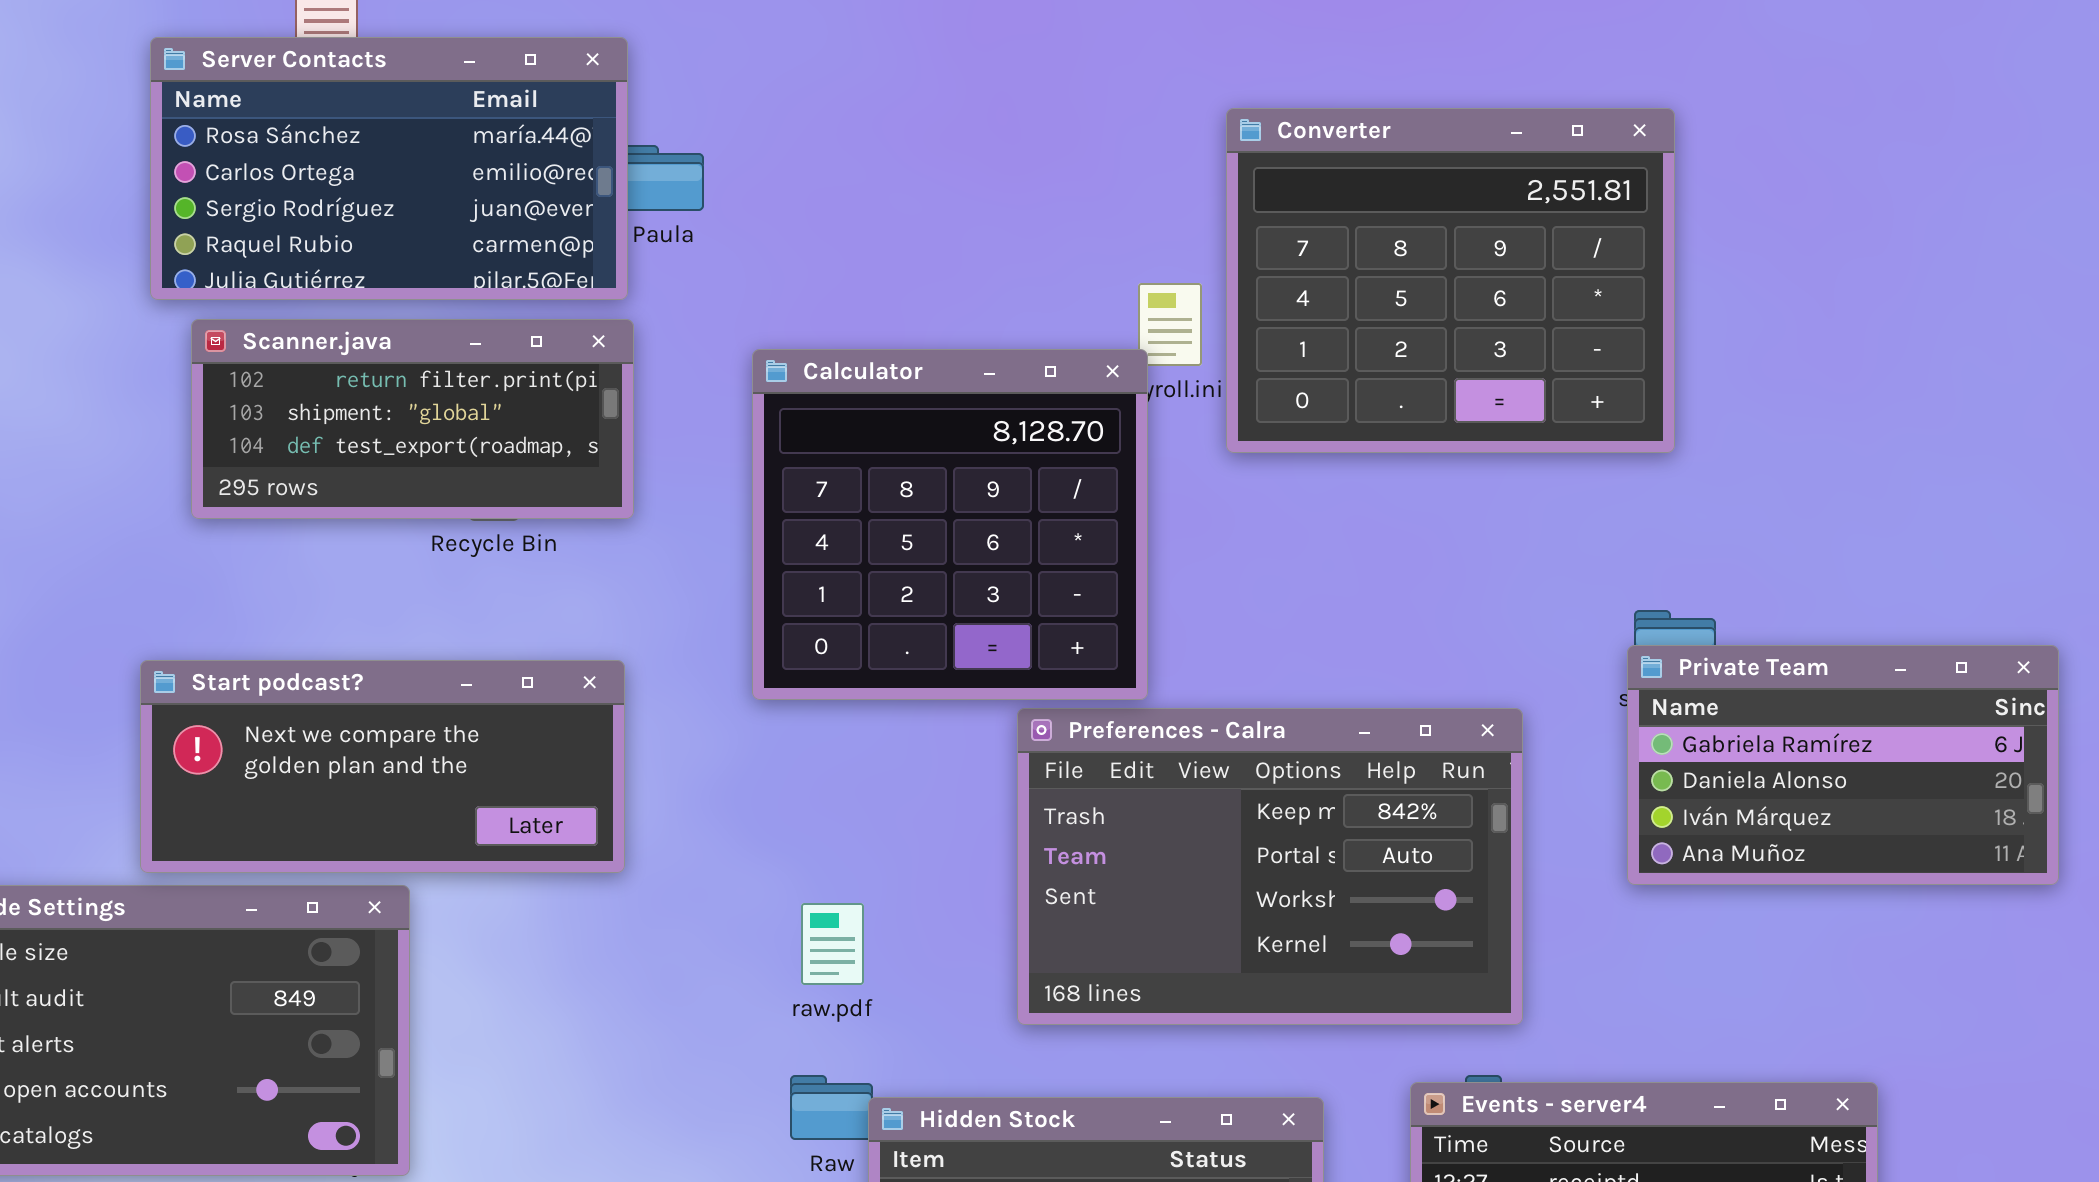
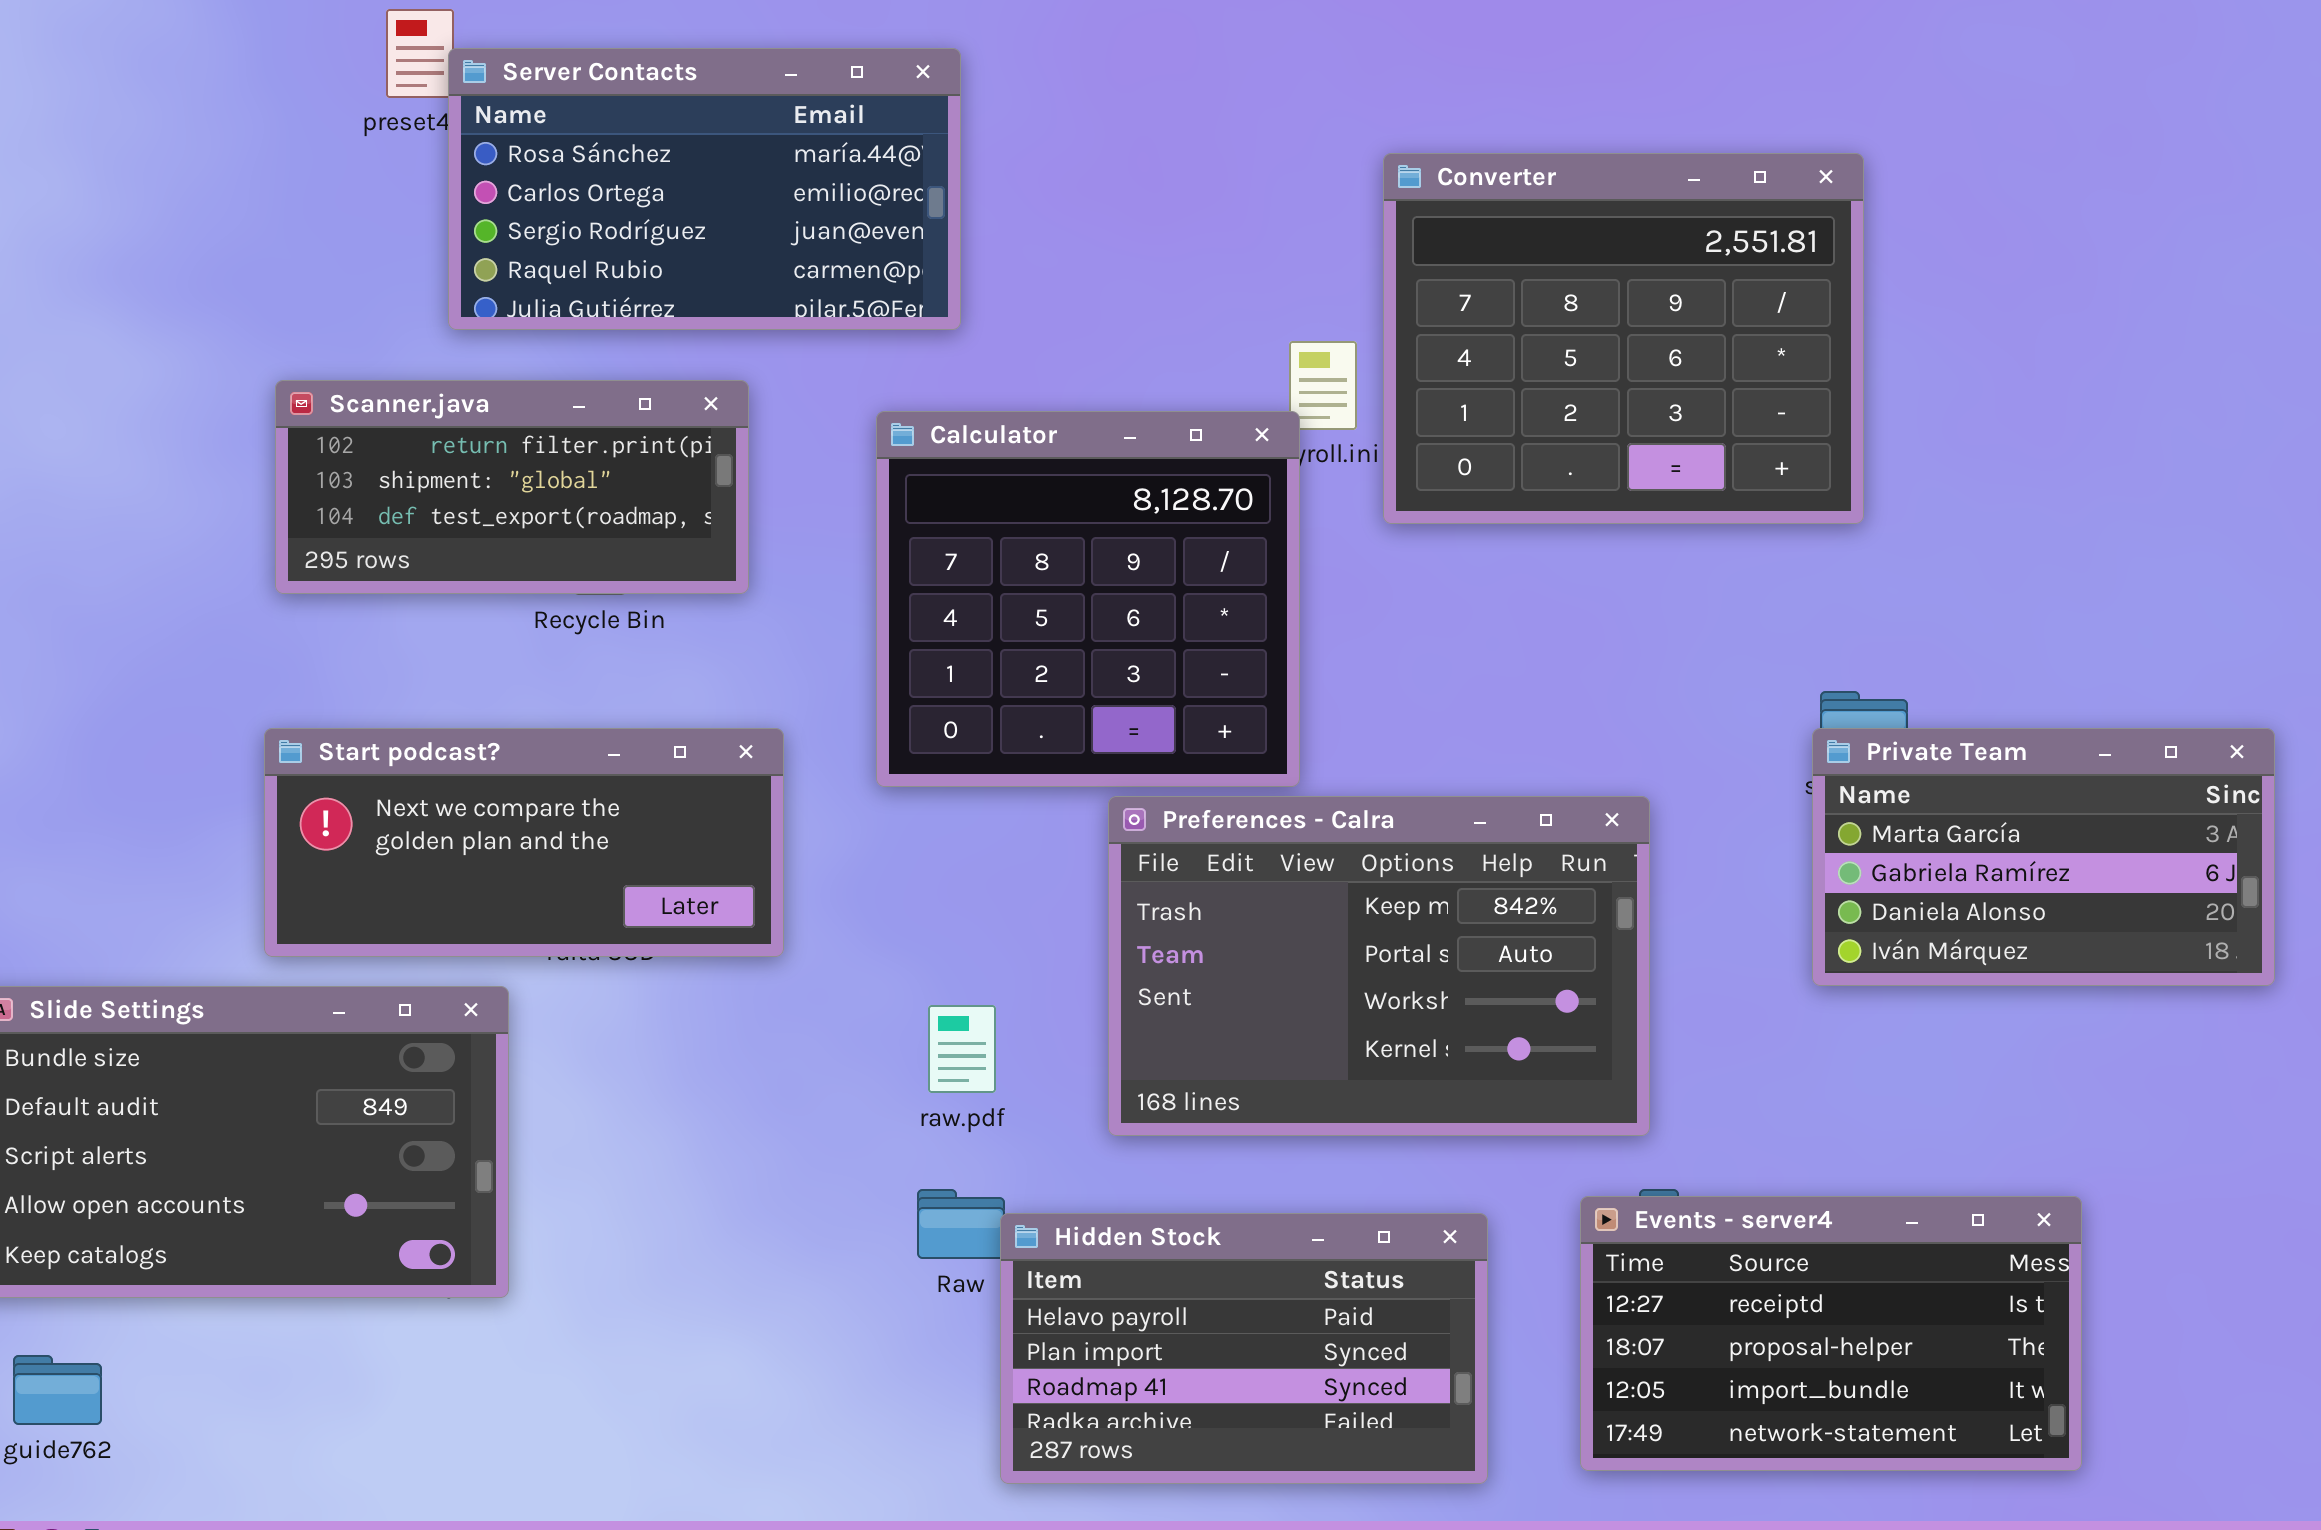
Server Contacts: [150,37,628,300] -> [448,48,961,330], moved
Private Team: [1627,645,2059,885] -> [1812,728,2275,986], scrolled up 1 row
Start podcast?: [140,660,625,873] -> [264,728,784,957], moved
Preferences - Calra: [1017,708,1523,1025] -> [1108,796,1650,1136], moved

